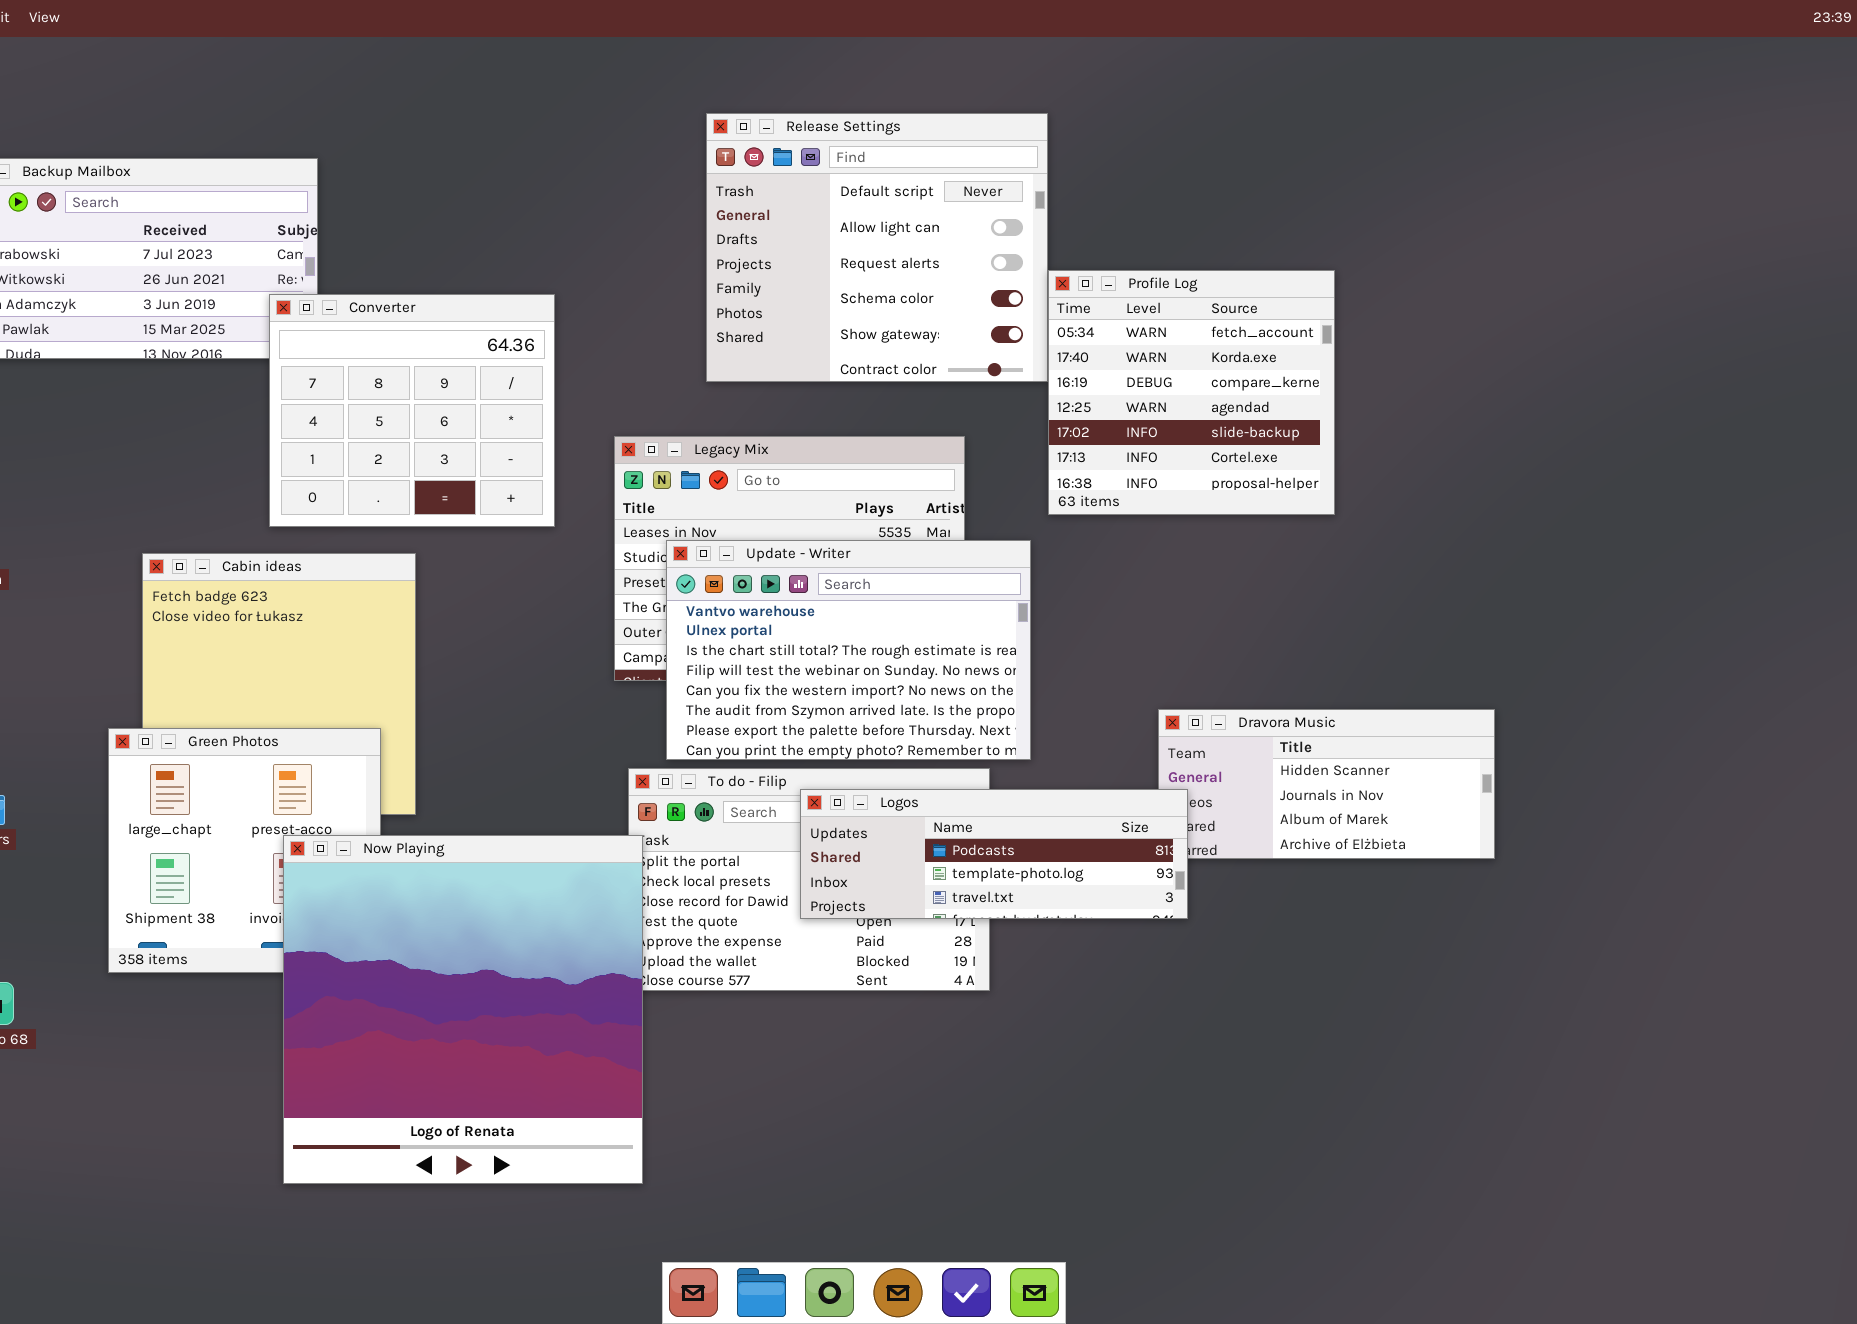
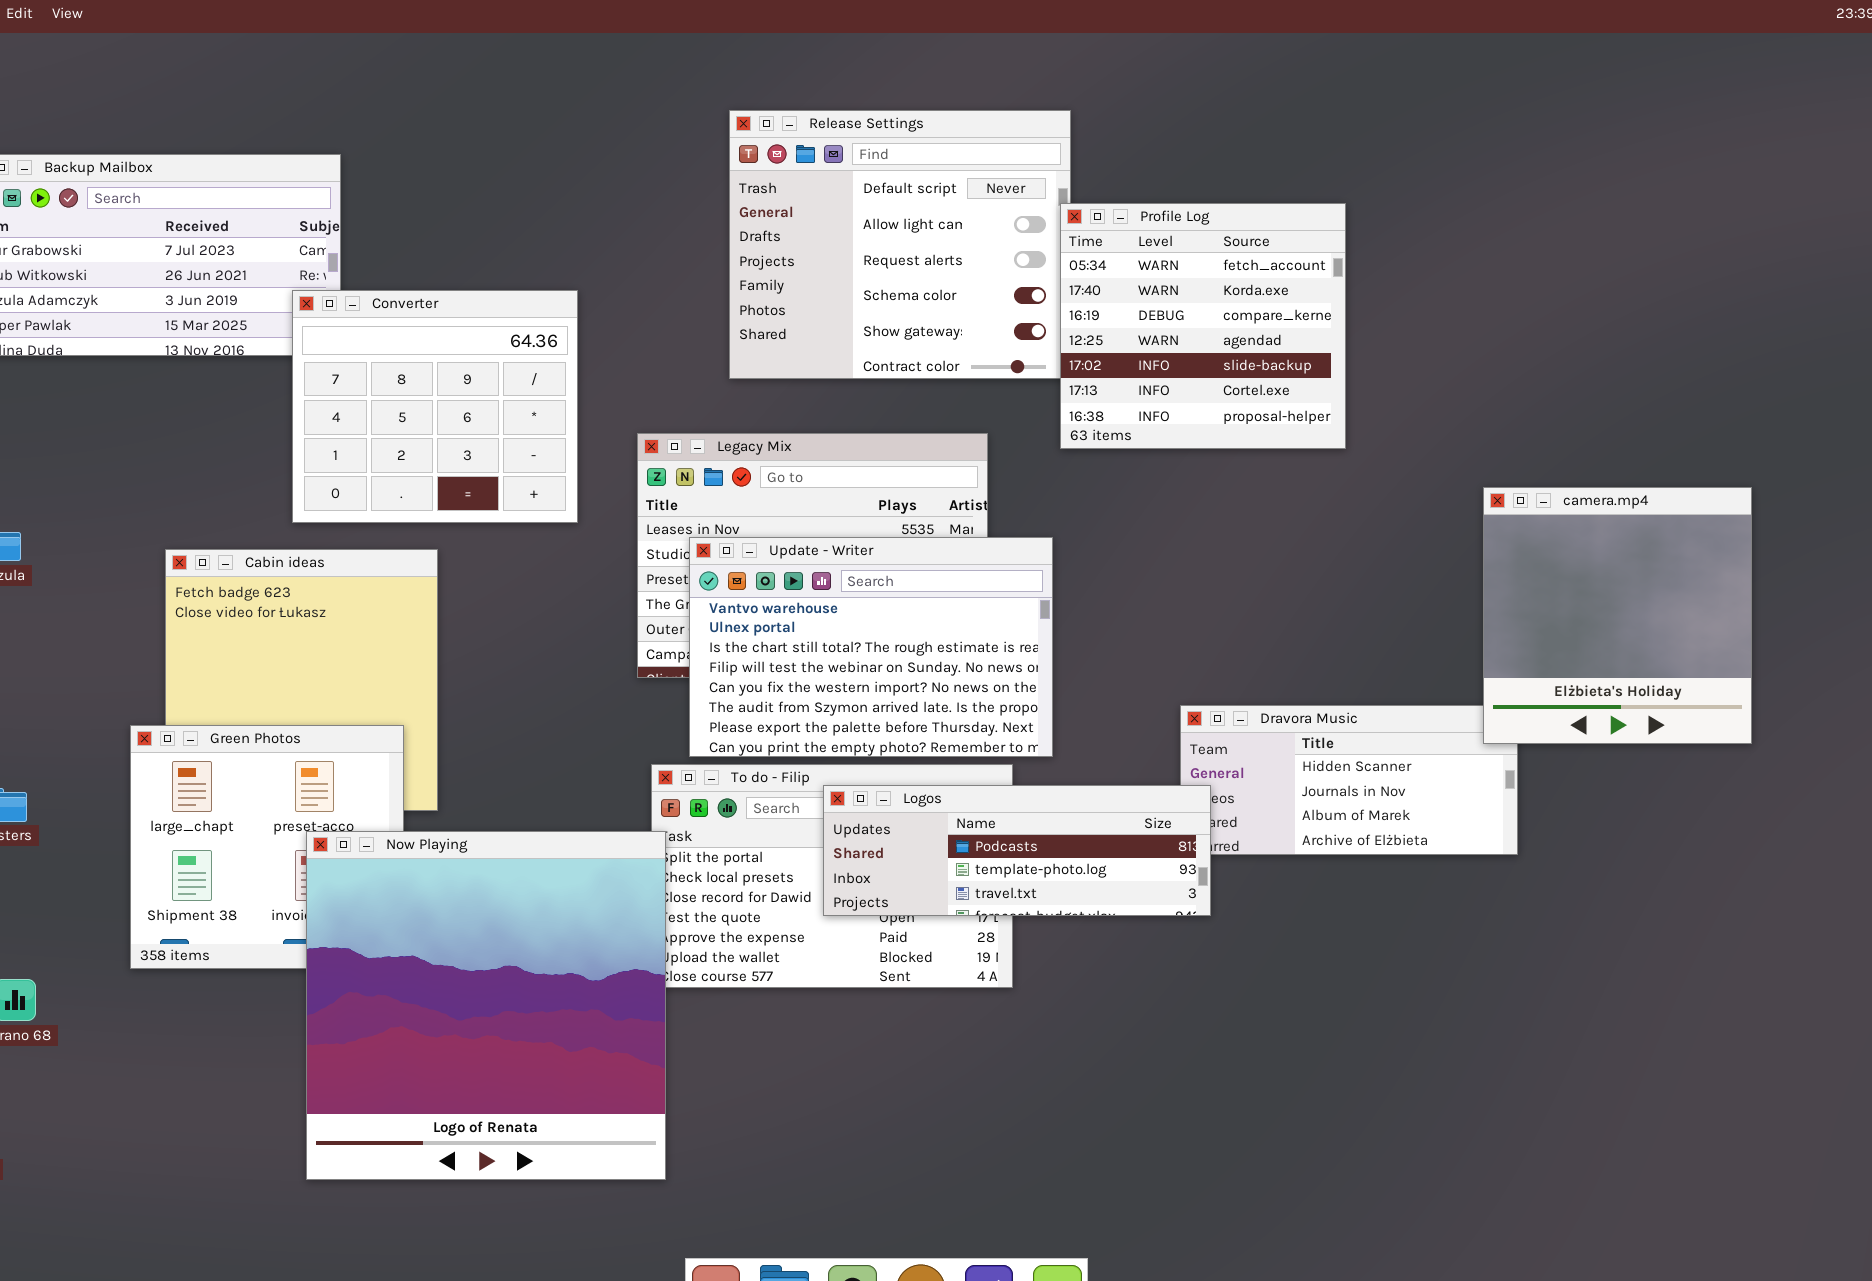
Profile Log: [1048,270,1335,515] -> [1060,203,1346,449], moved
camera.mp4: none -> [1483,487,1752,744], opened

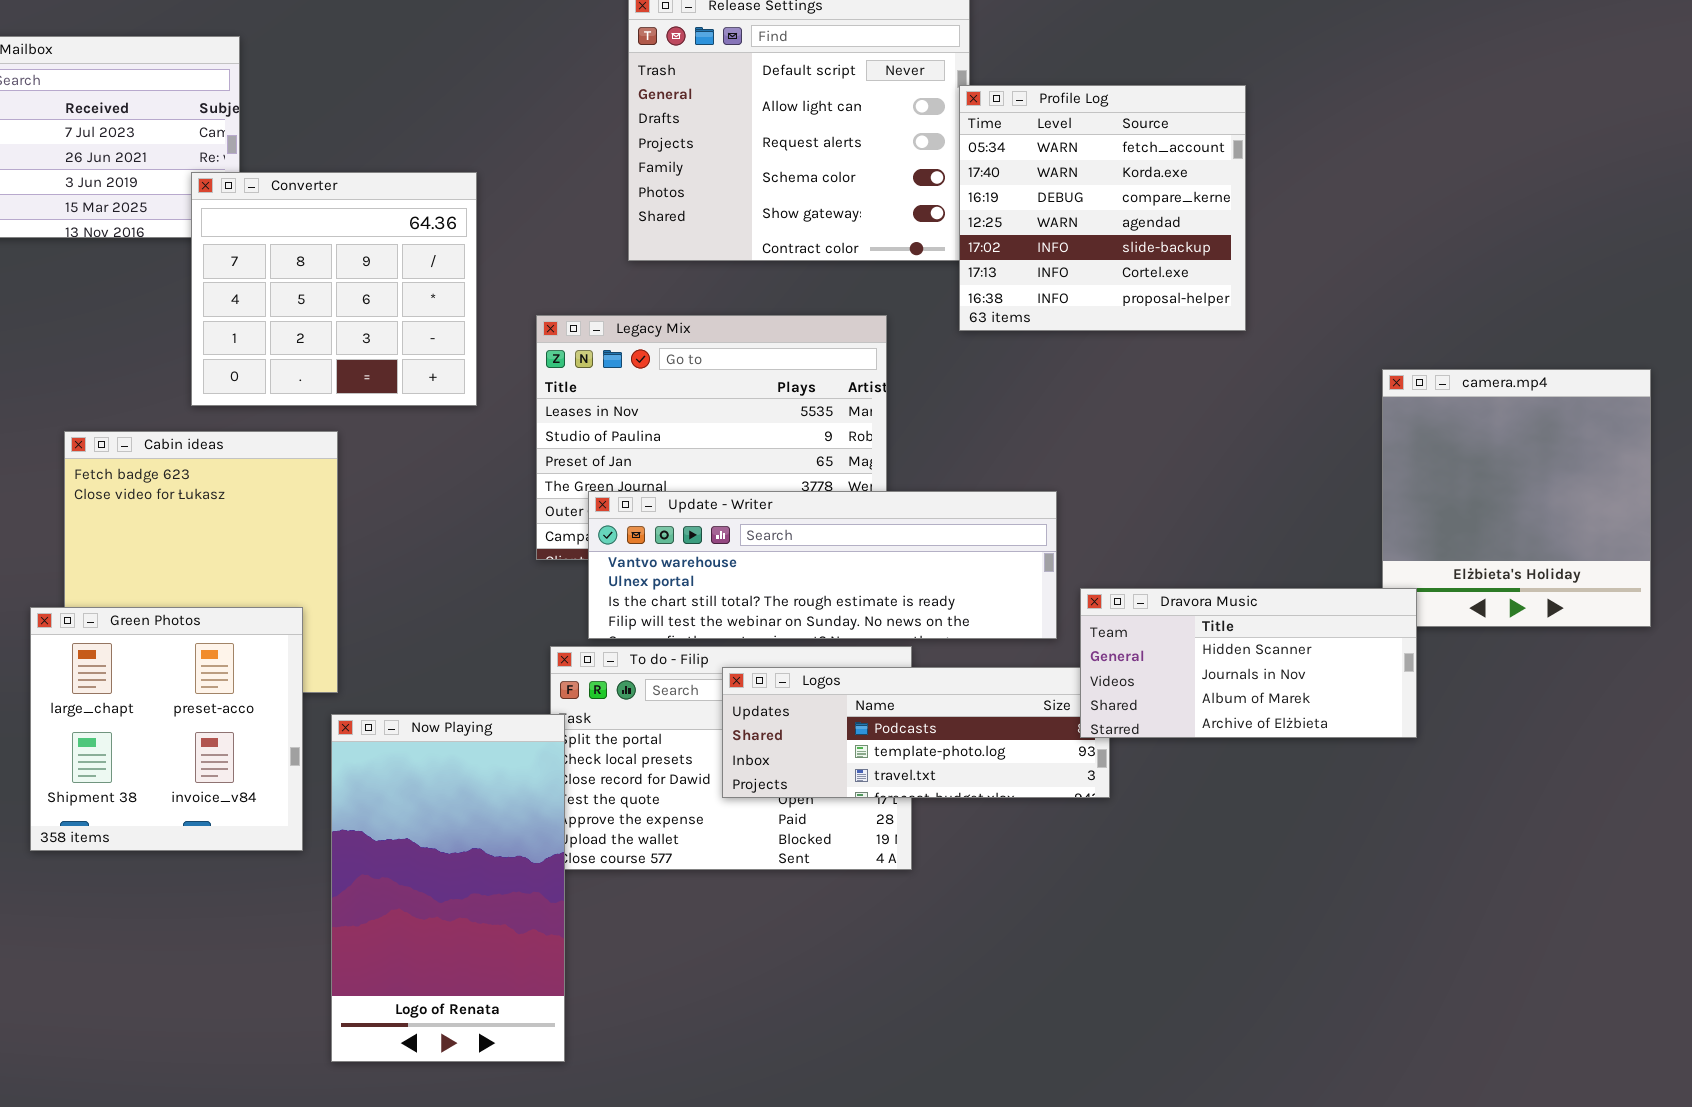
Update - Writer: [689,537,1053,757] -> [588,491,1057,639], resized
Dravora Music: [1180,705,1518,855] -> [1080,588,1417,738], raised
Now Playing: [306,831,666,1180] -> [331,714,565,1062], resized

